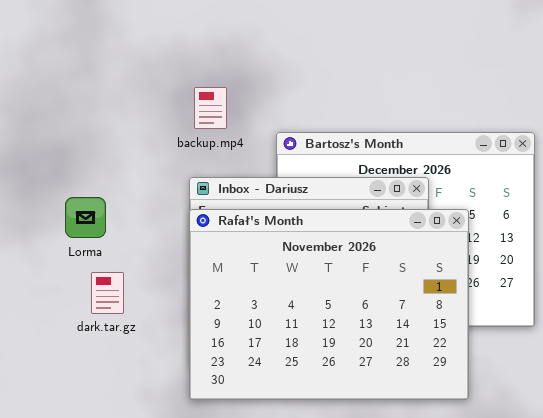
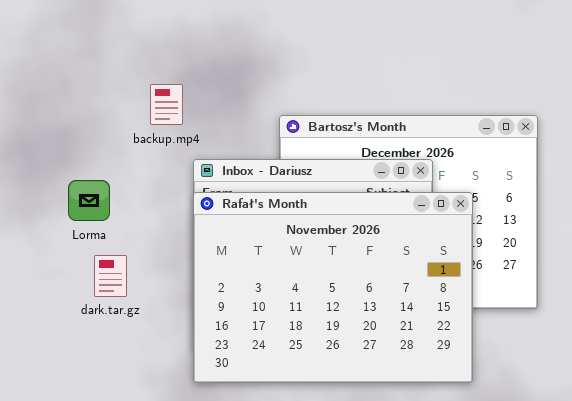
backup.mp4: [194,87,227,129] -> [150,84,183,125], moved

